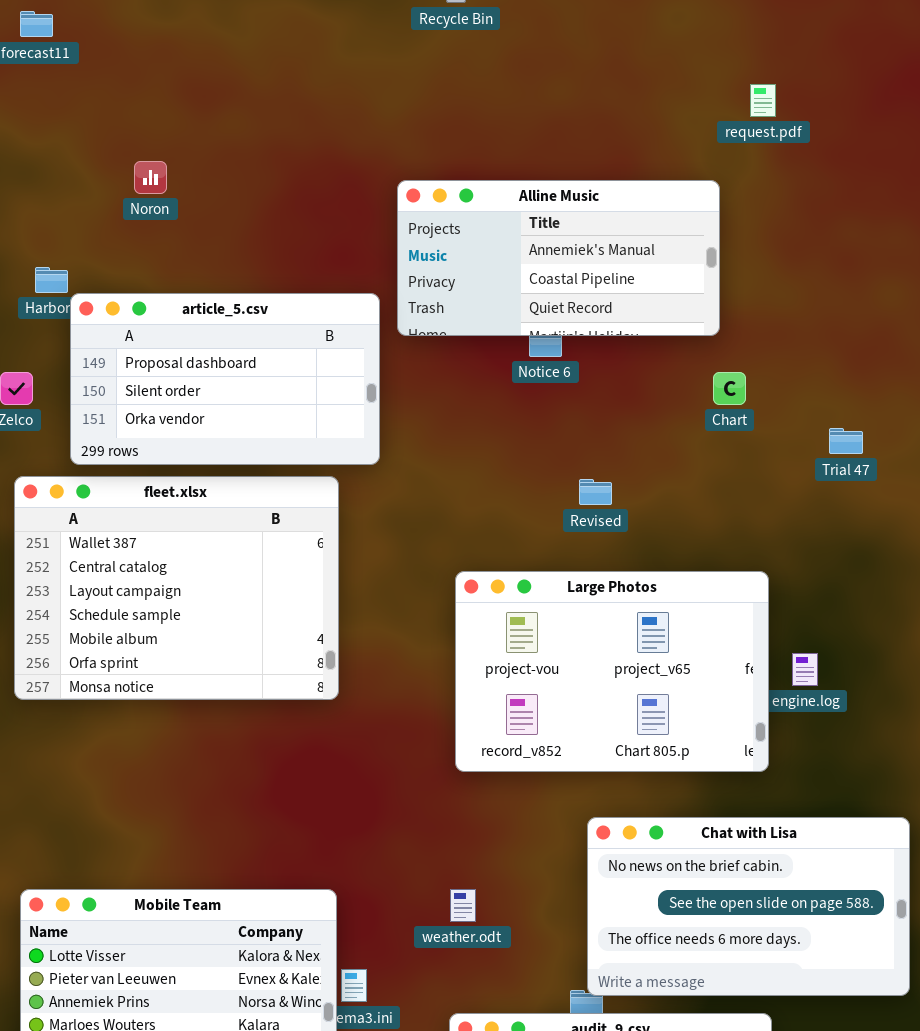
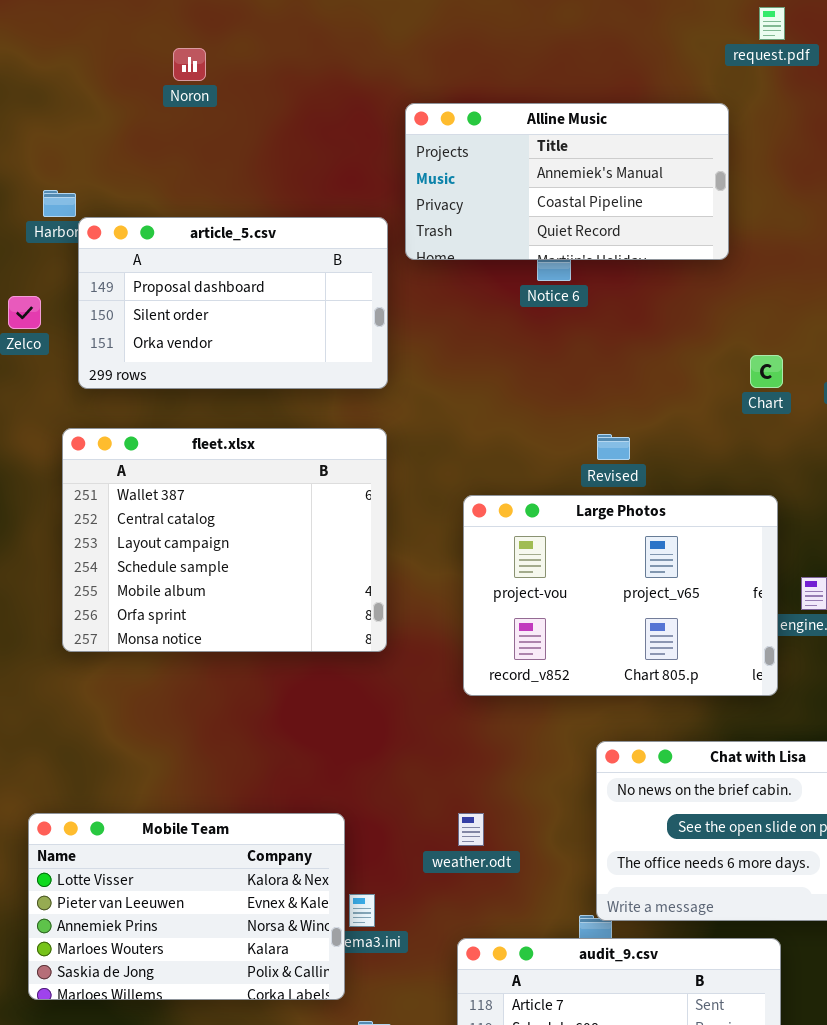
Noron: [134,161,167,194] -> [173,48,206,81], moved
Chart: [713,372,746,405] -> [750,355,783,388], moved
fleet.xlsx: [14,476,339,700] -> [62,428,387,652], moved
Revised: [579,479,612,505] -> [597,434,630,460], moved

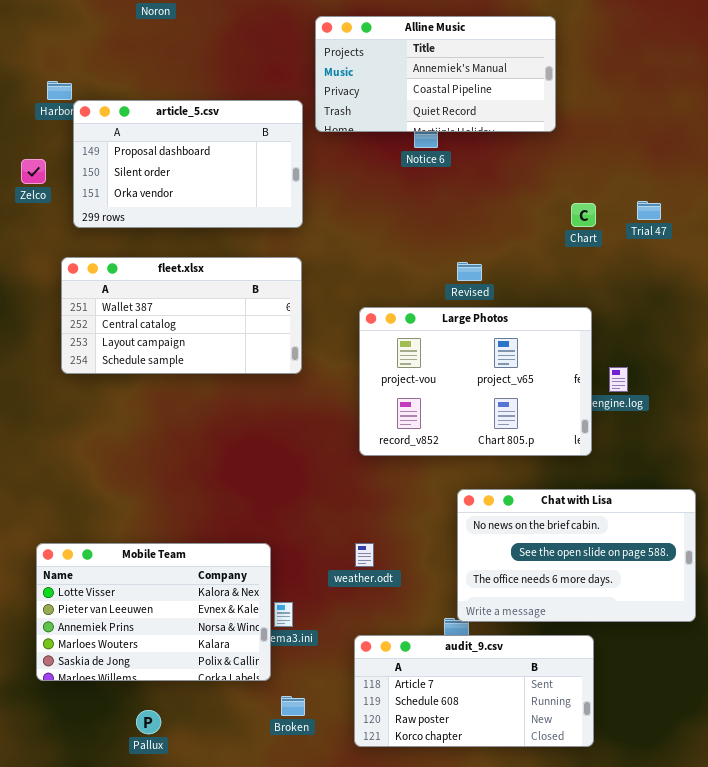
fleet.xlsx: [62,428,387,652] -> [61,257,302,374], resized

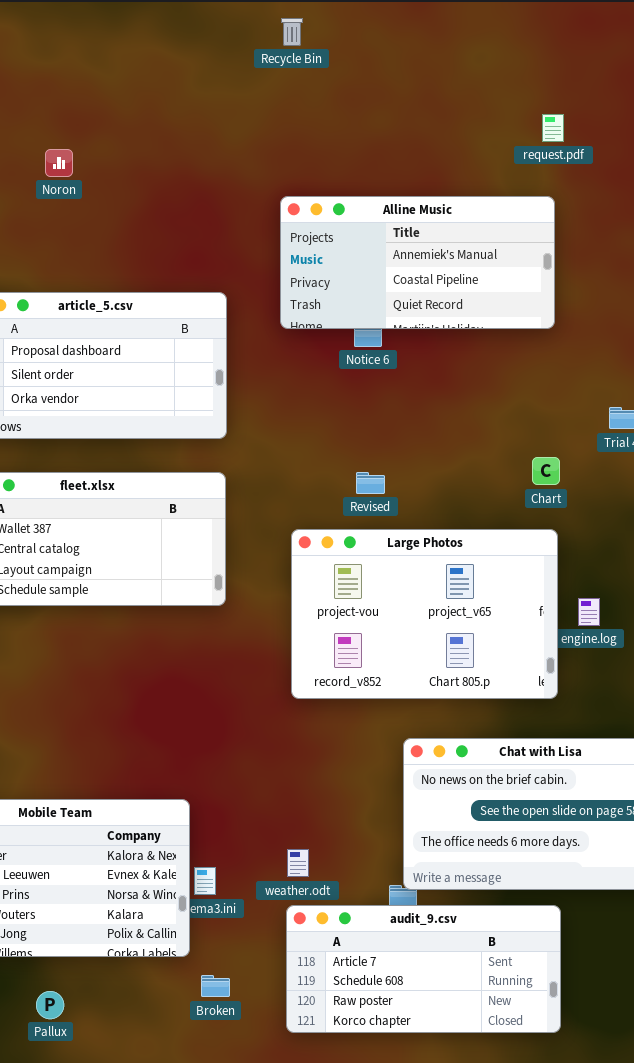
Alline Music: [315,16,556,132] -> [280,196,555,329], moved
Chart: [571,203,596,227] -> [532,457,560,485], moved
Revised: [457,262,482,281] -> [356,472,385,494], moved
weather.odt: [355,543,374,567] -> [287,849,309,877], moved

